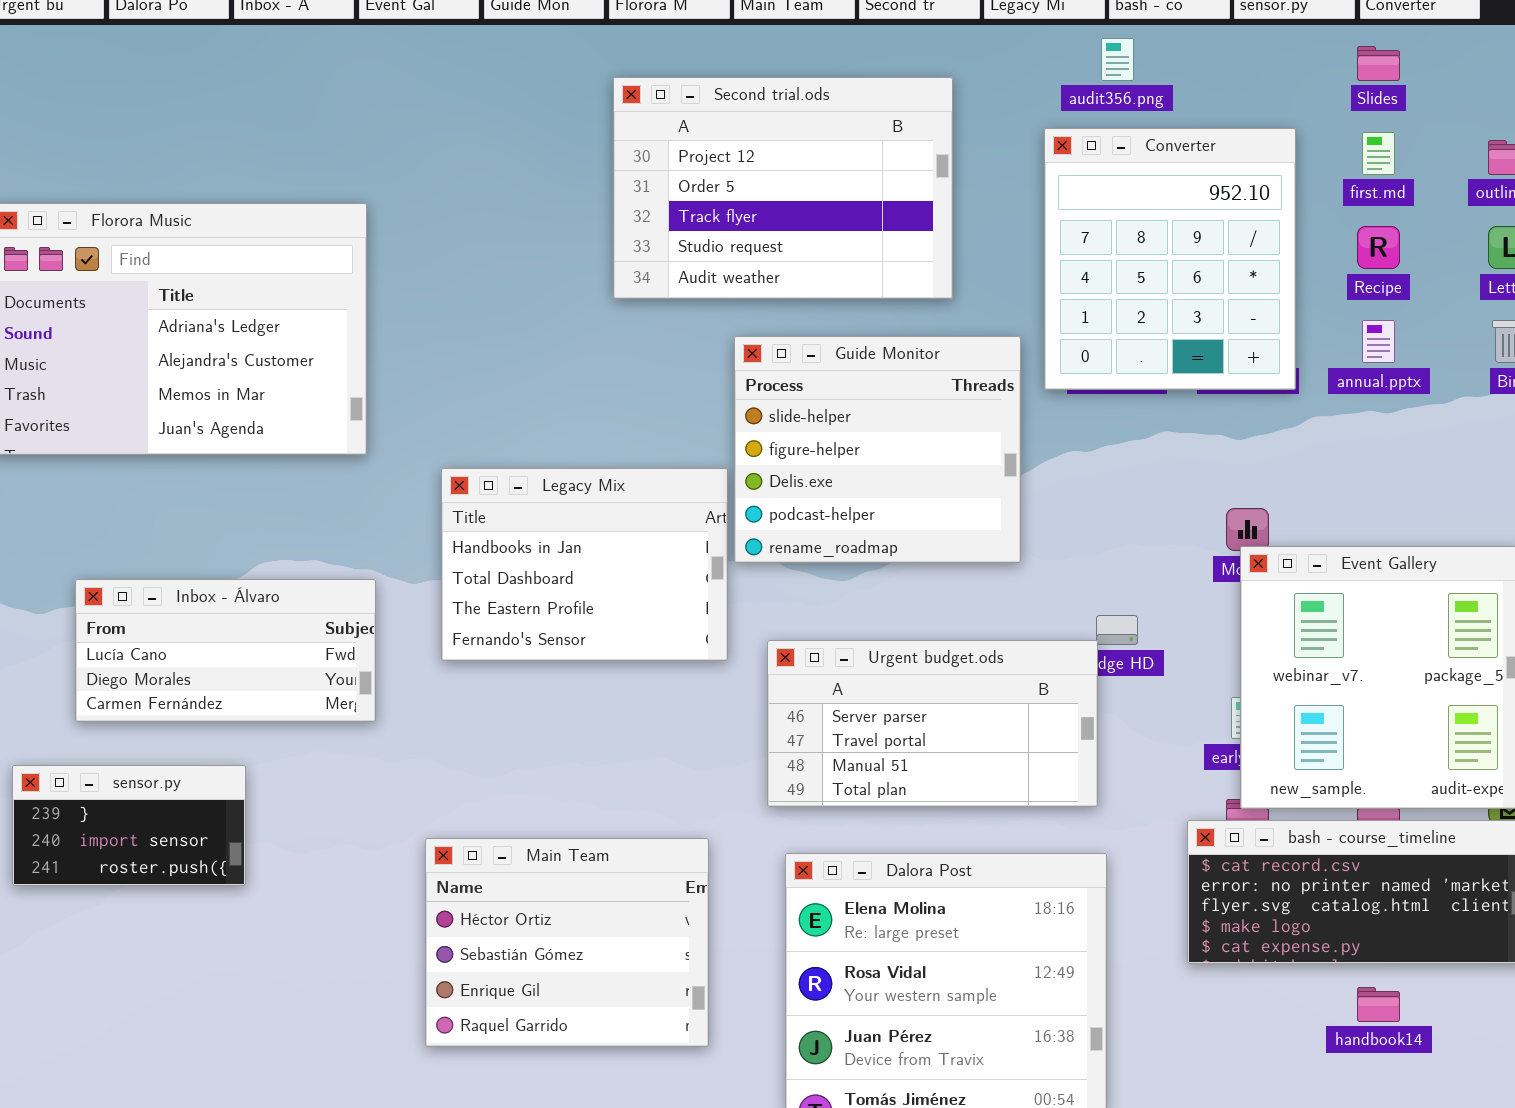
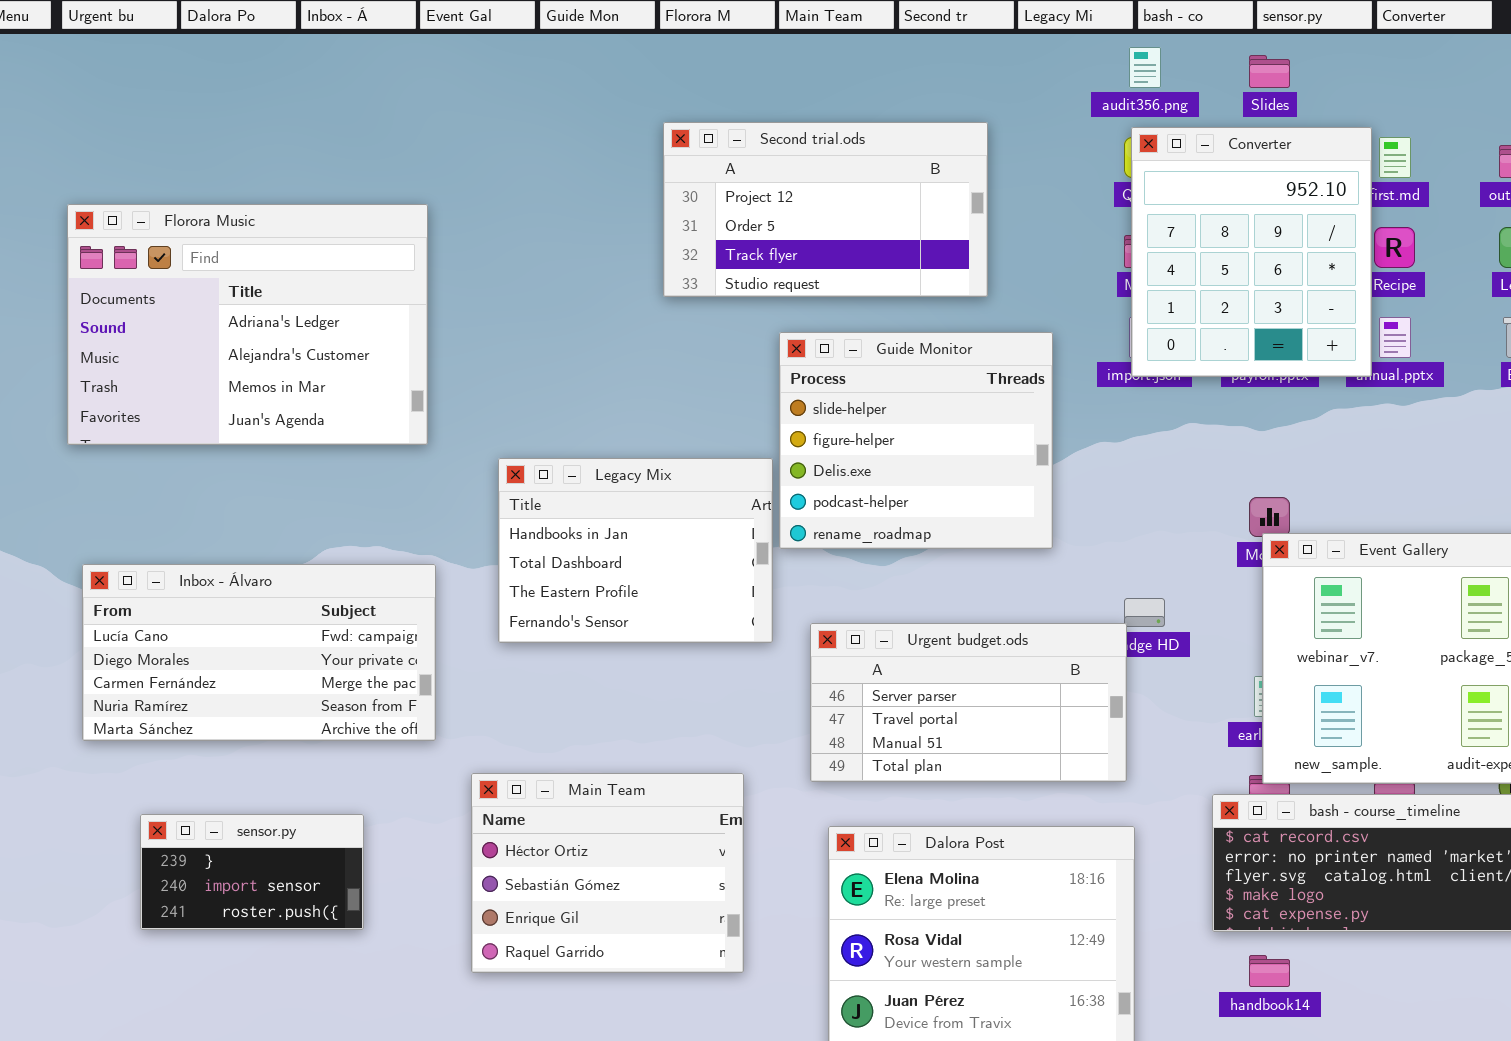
Slides: [1357,46,1400,81] -> [1249,55,1290,88], moved
Second trial.ods: [613,77,953,299] -> [663,122,988,297], resized
Converter: [1044,128,1296,390] -> [1131,127,1372,377], moved
Inbox - Álvaro: [75,579,376,722] -> [82,564,436,741], resized
sensor.py: [12,765,246,886] -> [140,814,364,930], moved
Main Team: [425,838,709,1047] -> [471,773,744,973], moved
handbook14: [1357,987,1400,1022] -> [1249,955,1290,987], moved

